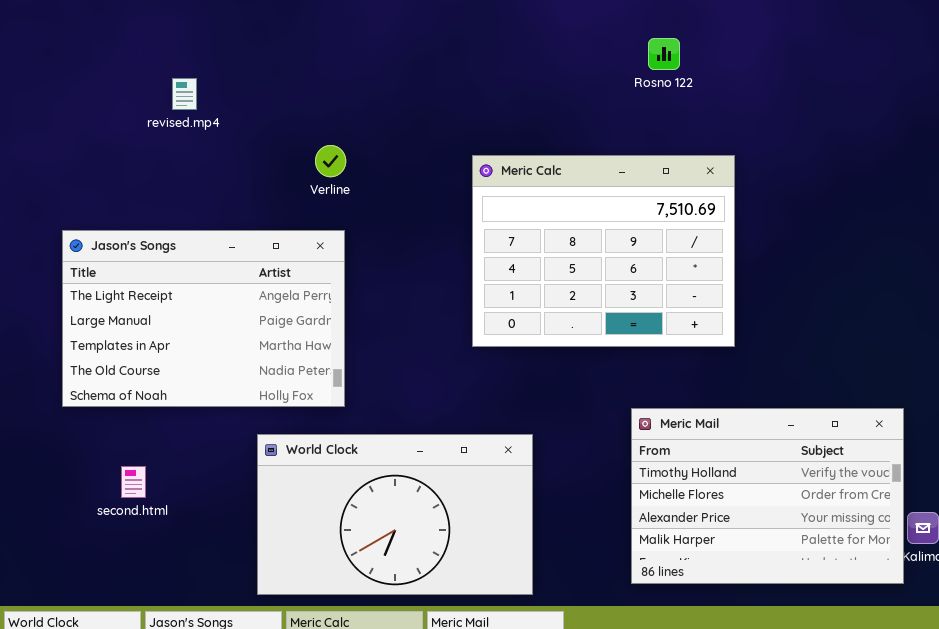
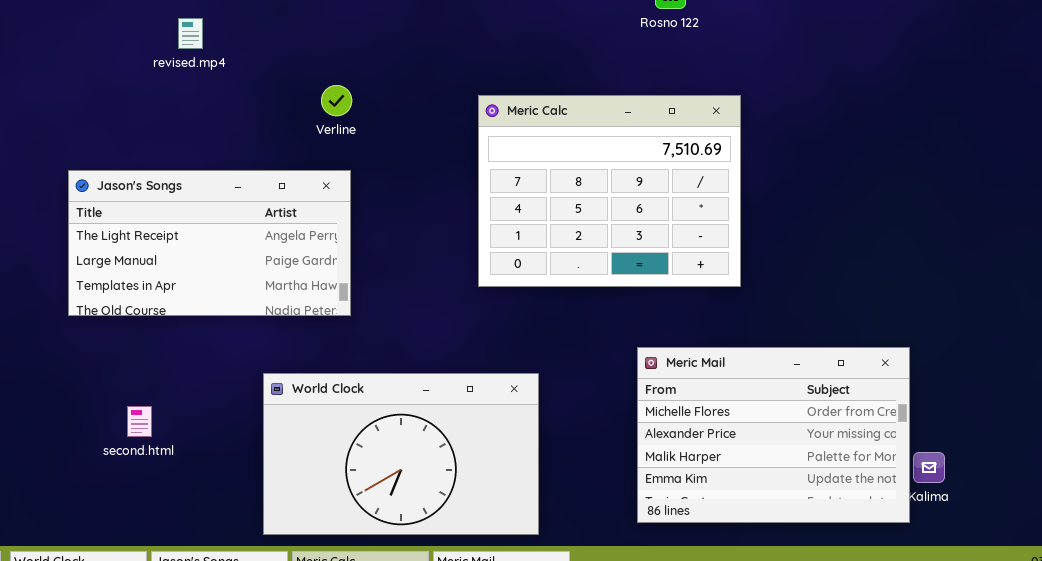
Jason's Songs: [62,230,345,407] -> [68,170,351,316], resized
Meric Mail: [631,408,904,584] -> [637,347,910,523], scrolled down 1 row

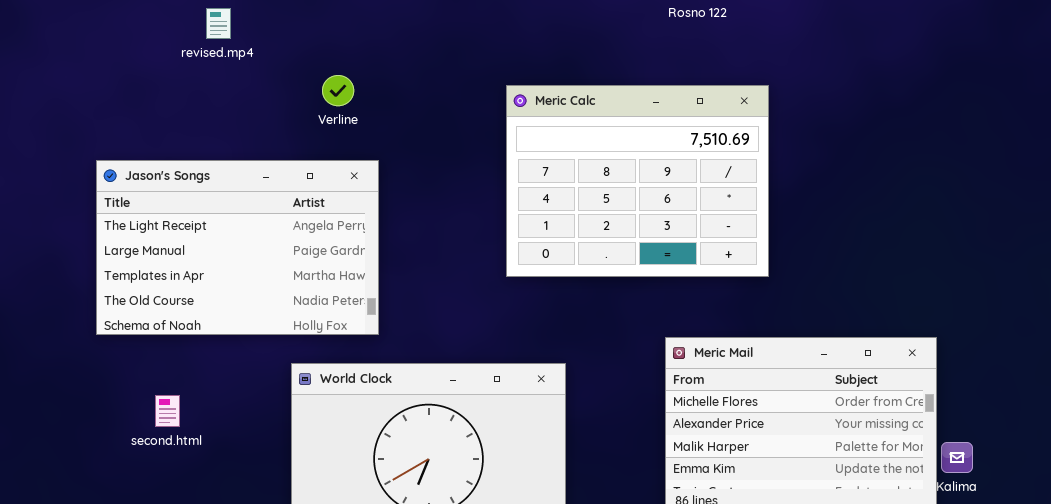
Verline: [321,85,352,116] -> [322,75,354,106], moved
Jason's Songs: [68,170,351,316] -> [96,160,379,335], resized

